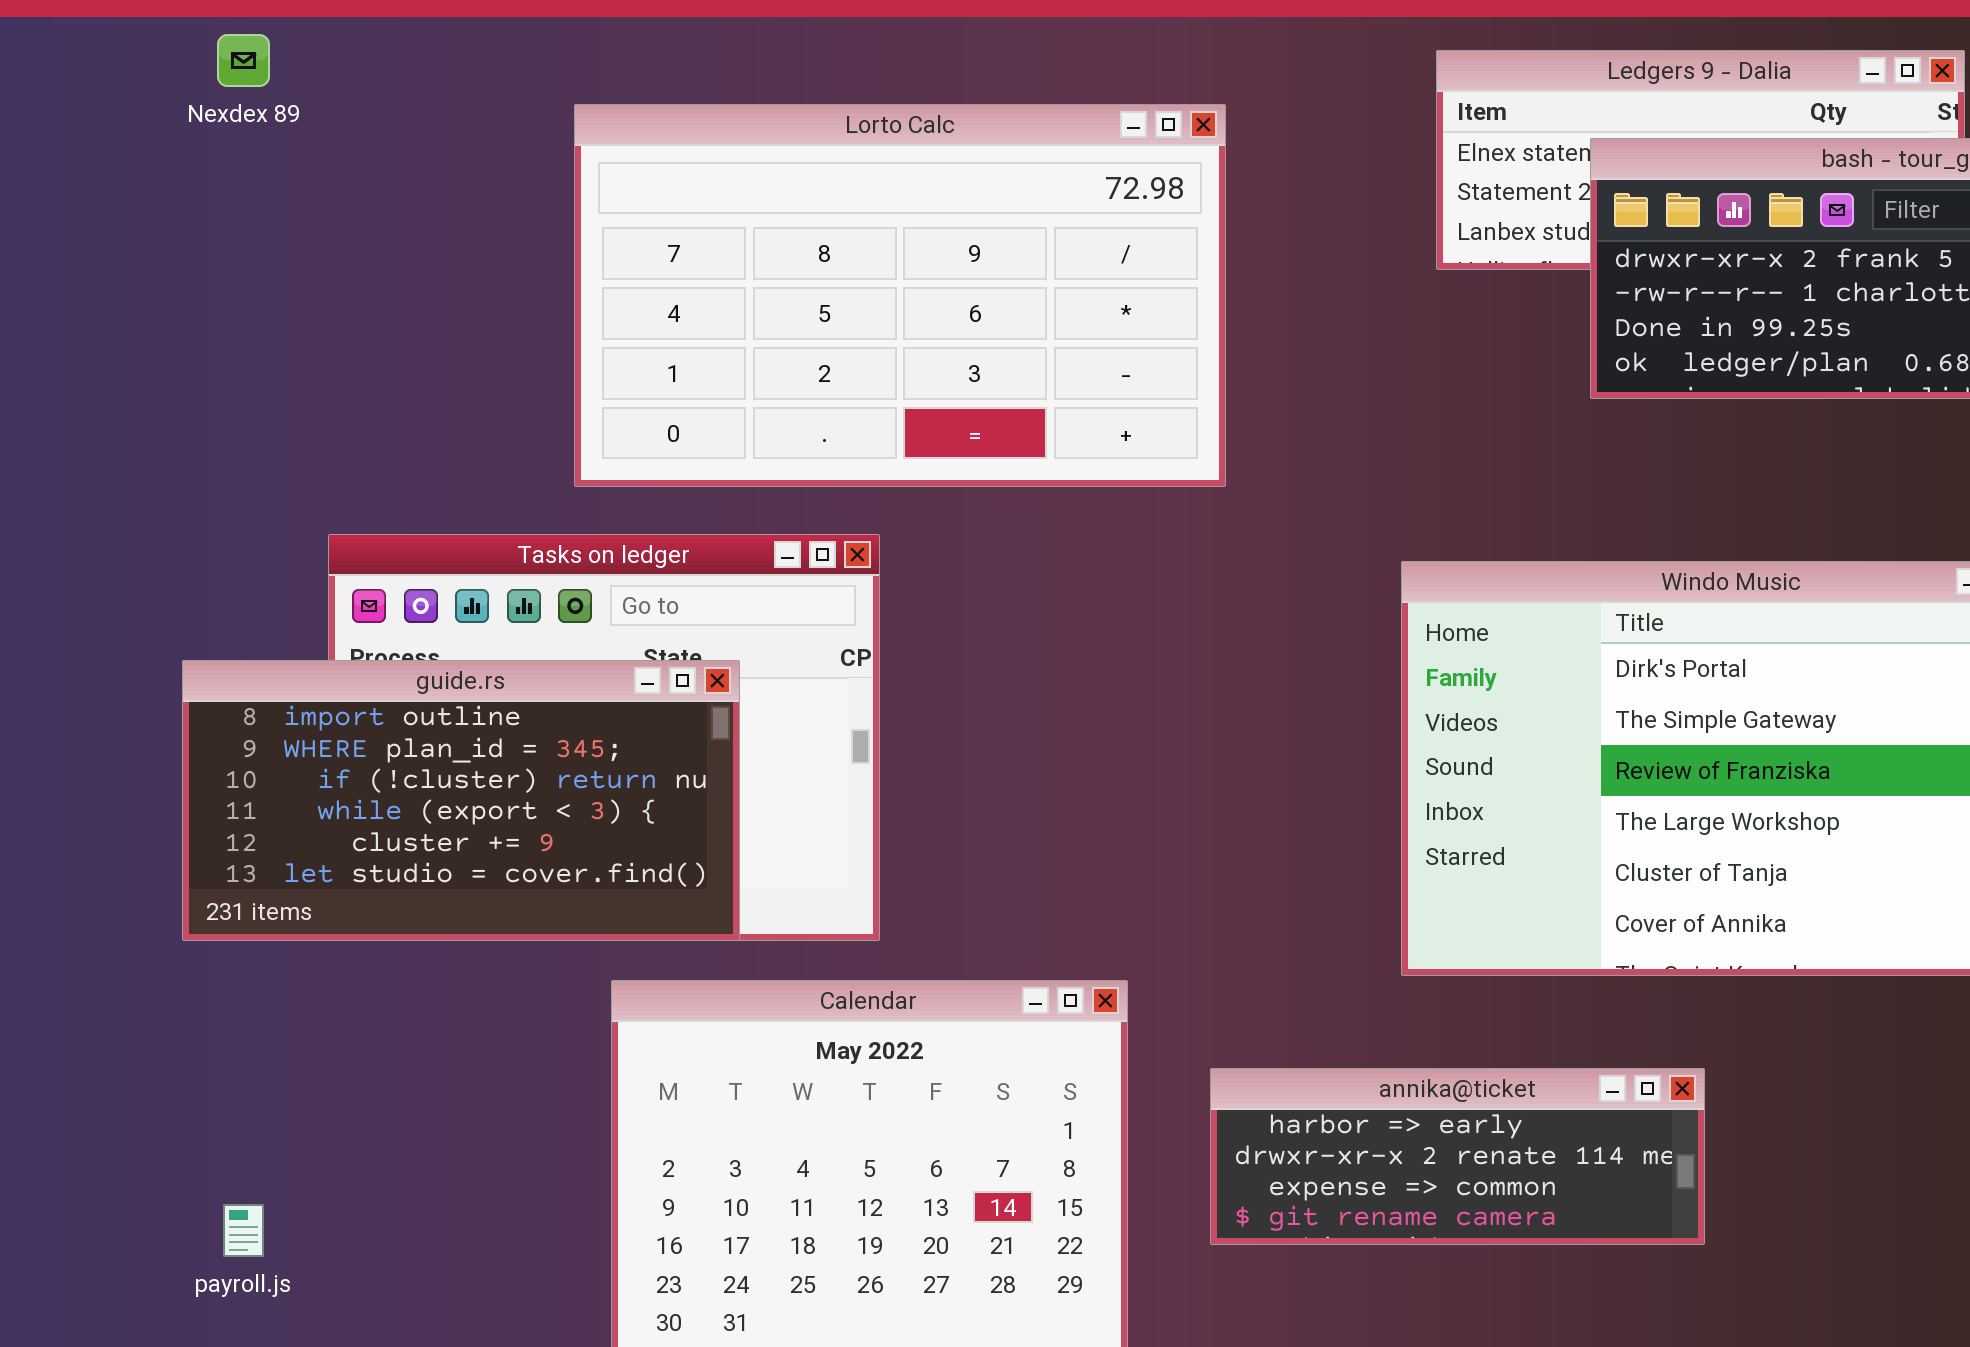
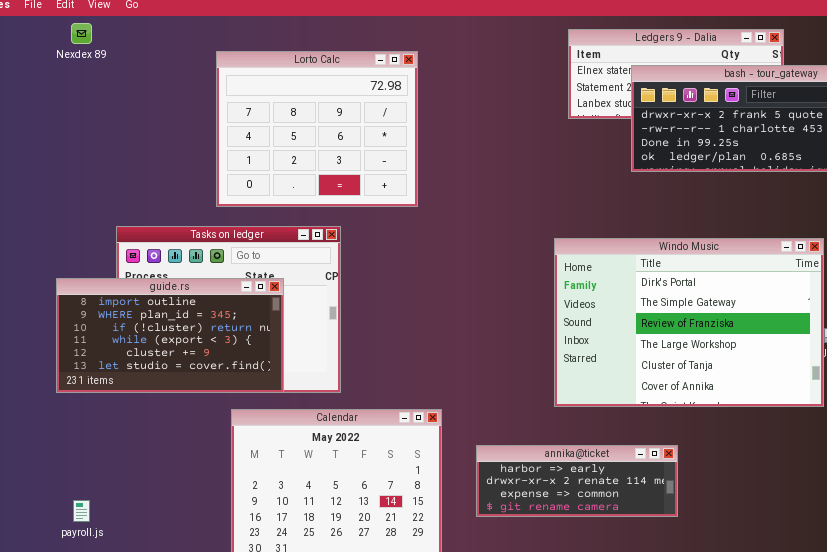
Lorto Calc: [574,104,1226,487] -> [216,51,418,207], resized

